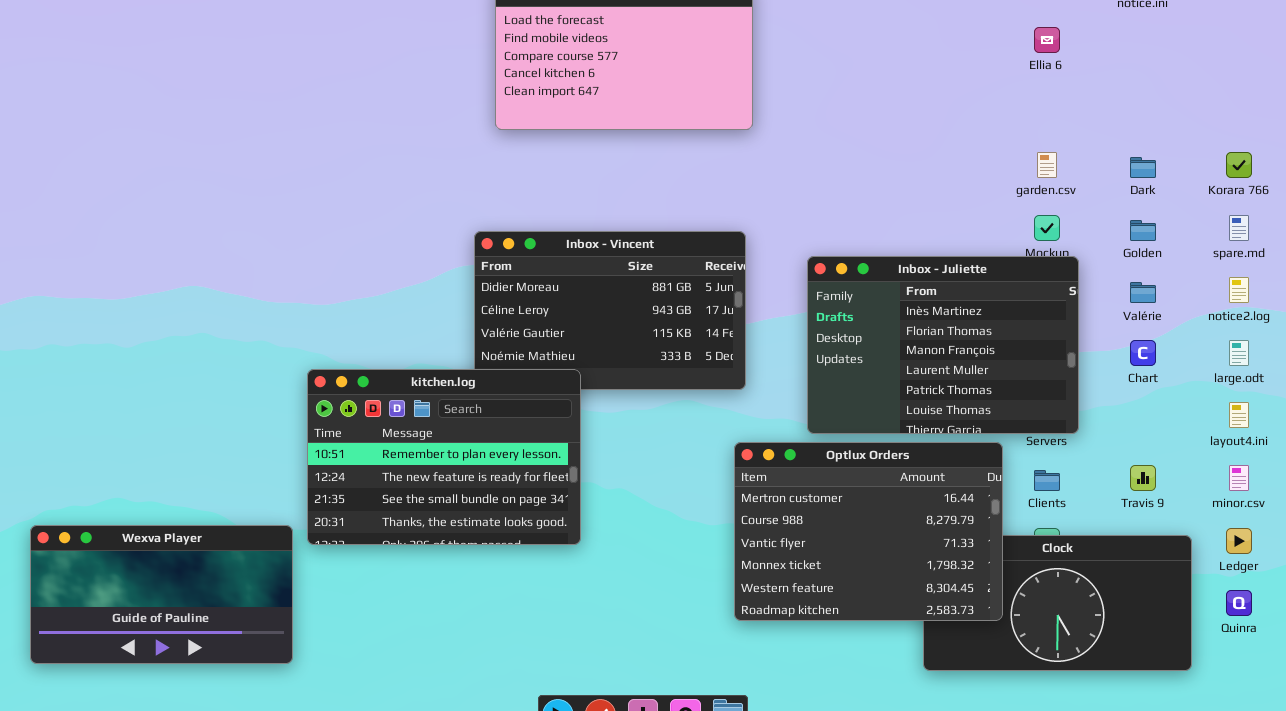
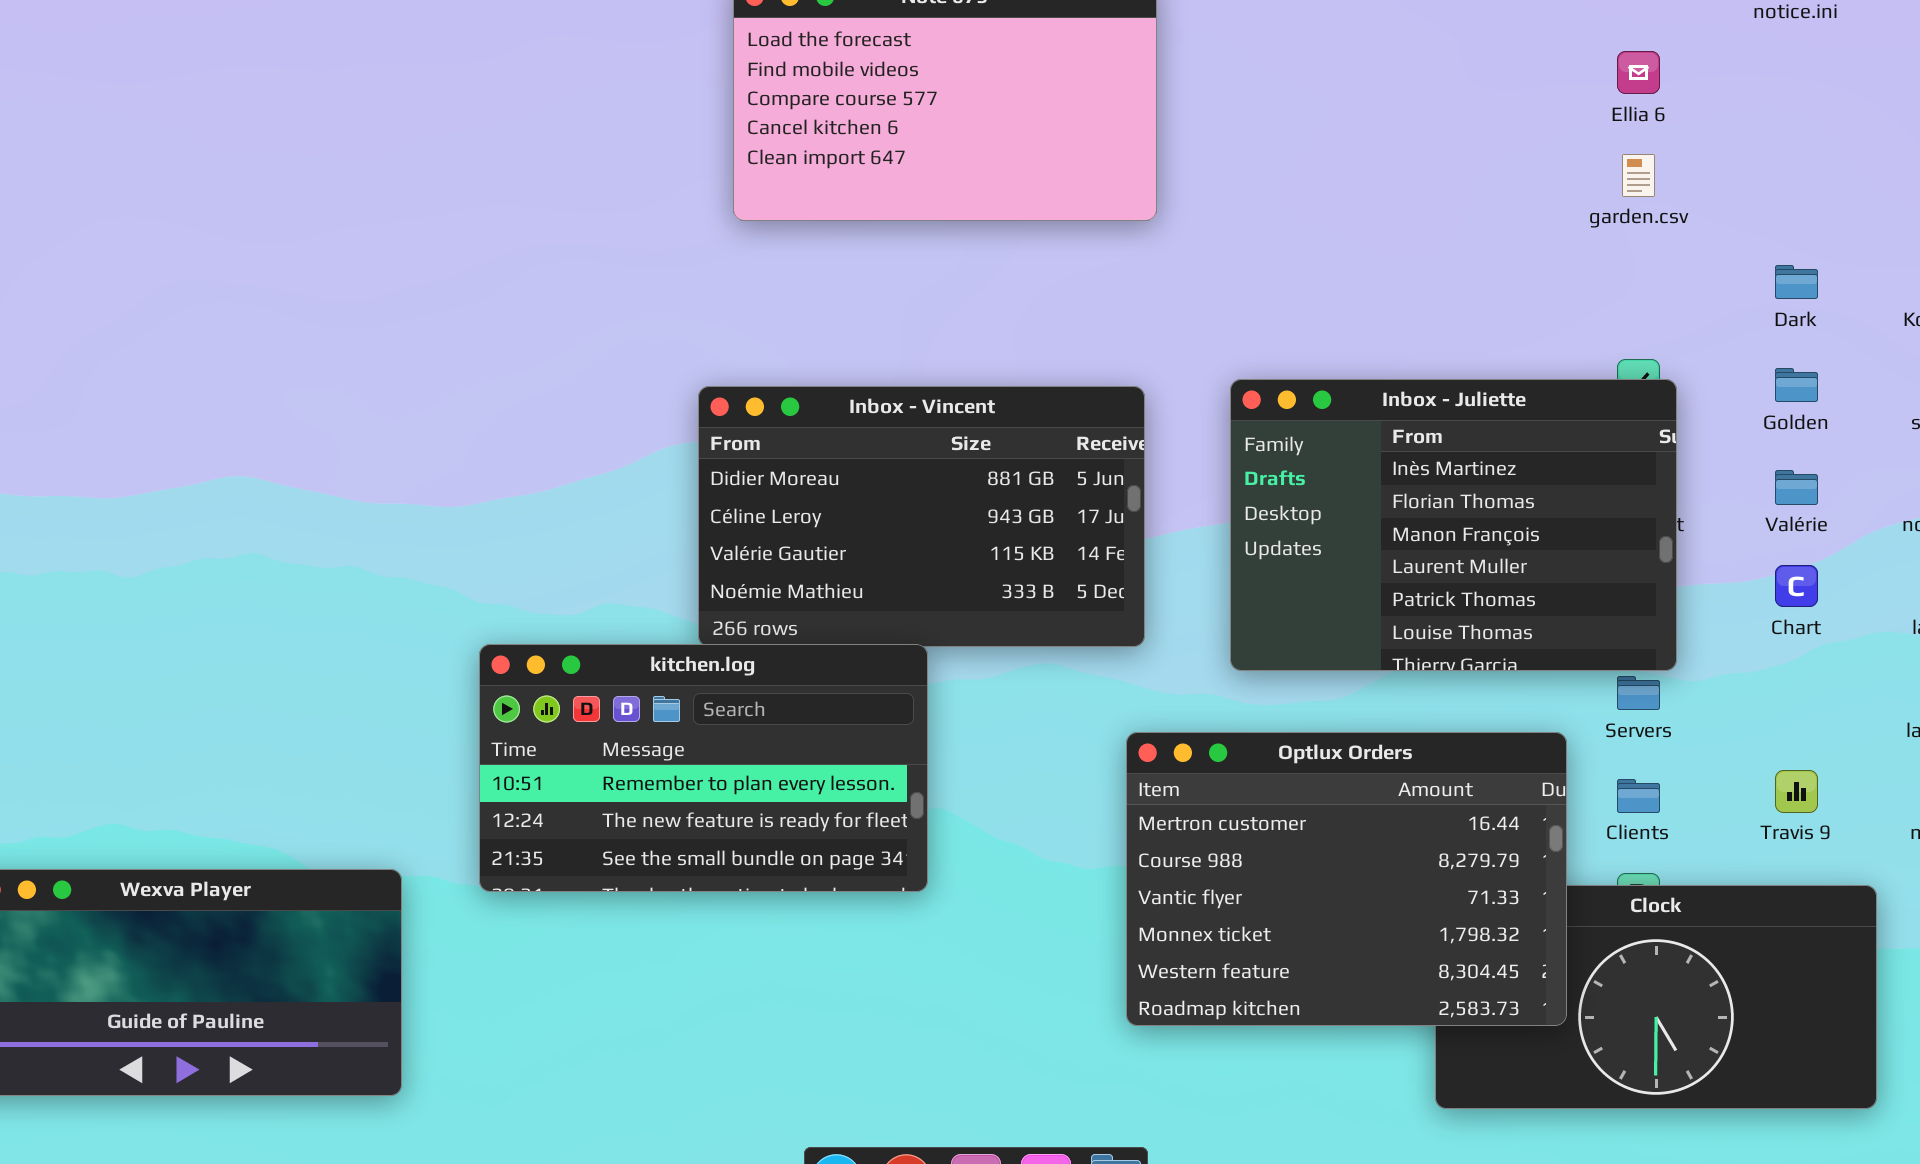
garden.csv: [1037,152,1057,178] -> [1622,154,1655,197], moved
Inbox - Juliette: [807,256,1079,434] -> [1230,379,1677,671], moved
kitchen.log: [307,369,581,545] -> [479,644,928,892], moved, resized

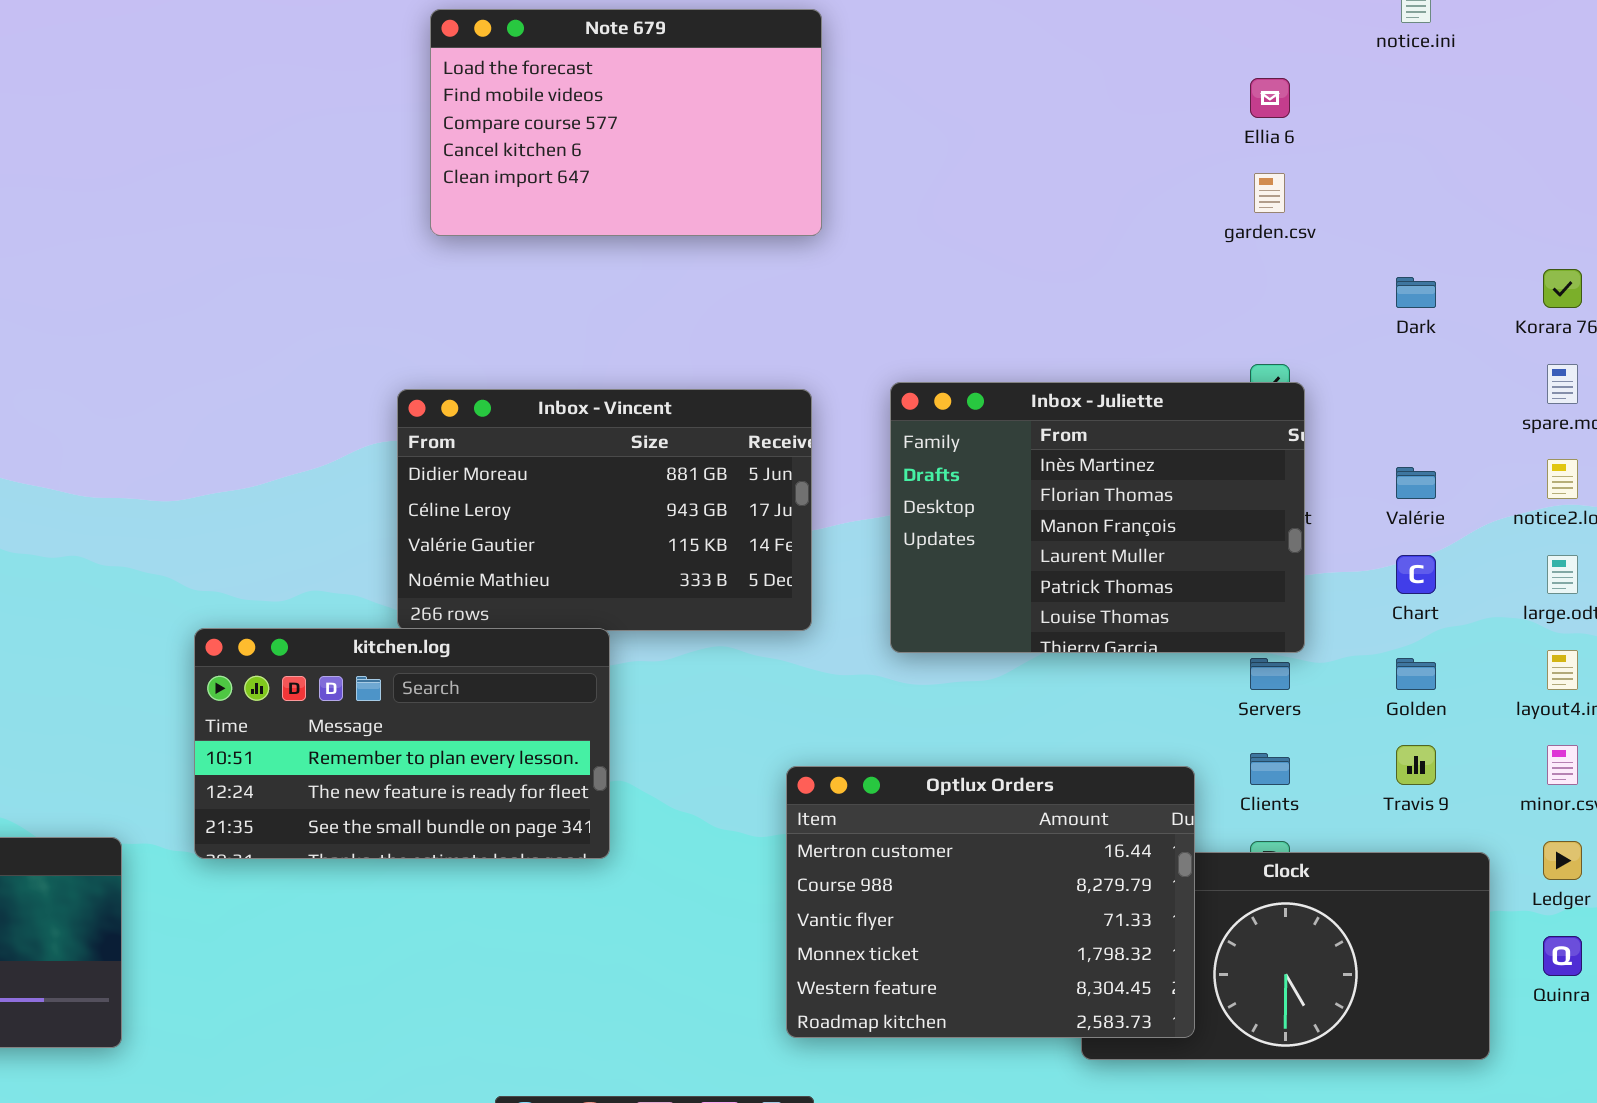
Golden: [1775,368,1818,402] -> [1396,658,1436,690], moved
Optlux Orders: [1126,732,1567,1026] -> [786,766,1195,1038], moved

